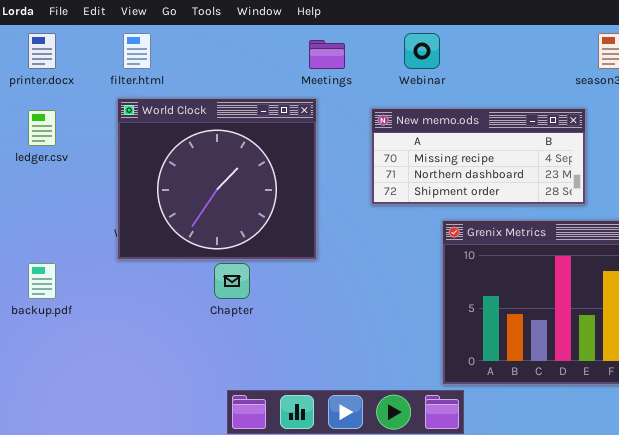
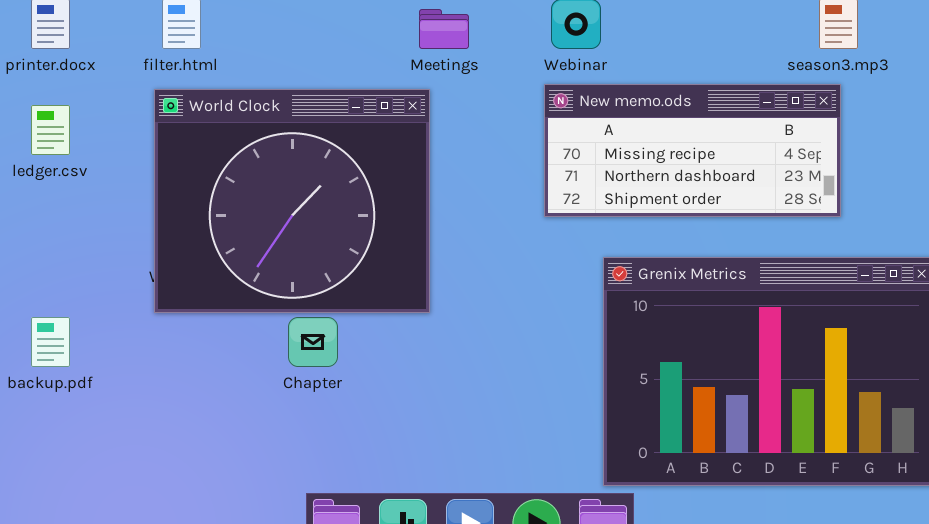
New memo.ods: [371,108,586,205] -> [544,84,841,217], moved

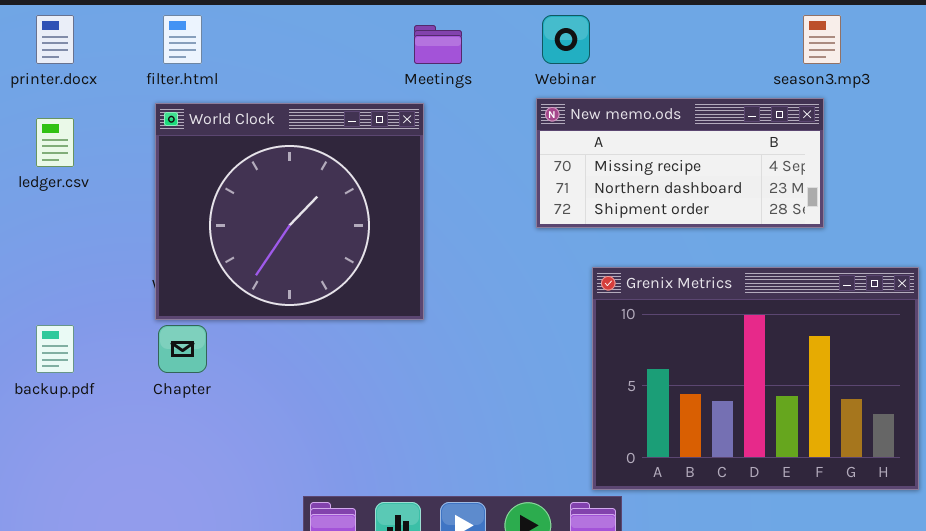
Chapter: [288,317,338,367] -> [158,325,207,373], moved

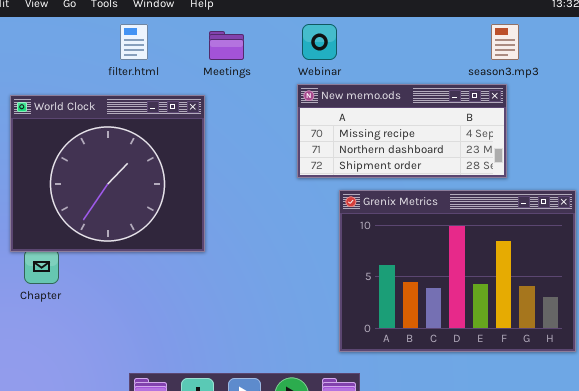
filter.html: [163,15,202,64] -> [120,24,148,60], moved
World Clock: [155,103,424,320] -> [10,95,205,252], moved
Grenix Metrics: [592,267,919,490] -> [339,190,576,352], moved

